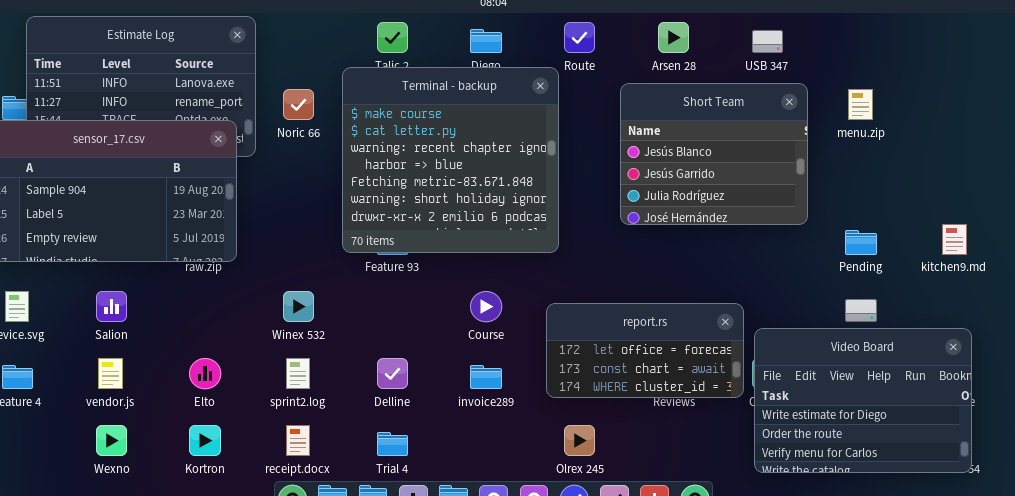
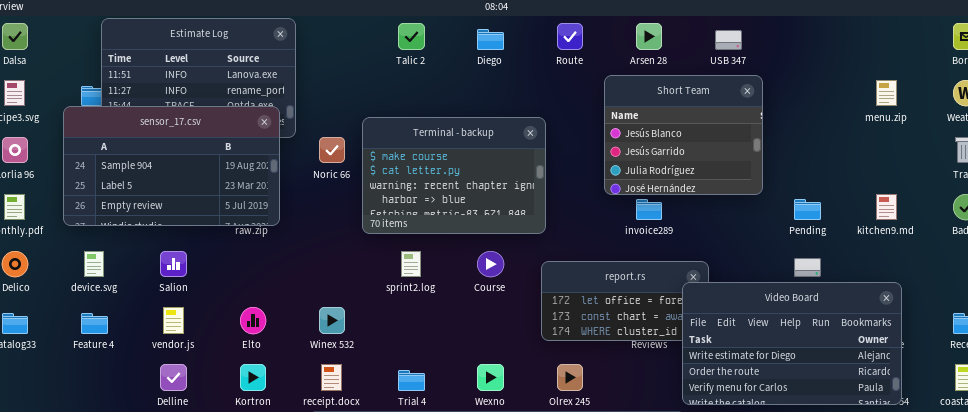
Terminal - backup: [342,67,559,253] -> [362,117,546,234], moved, resized
Noric 66: [283,89,314,120] -> [319,137,345,163], moved
menu.zip: [848,89,873,120] -> [876,80,897,106], moved
Winex 532: [283,291,314,322] -> [319,307,345,334], moved
Video Board: [754,328,972,473] -> [682,282,902,405], resized
sprint2.log: [286,358,310,389] -> [401,251,421,277], moved
Delline: [377,358,408,389] -> [160,364,187,391], moved
invoice289: [470,365,502,389] -> [636,199,662,220], moved
Wexno: [96,425,127,456] -> [477,364,504,391], moved

